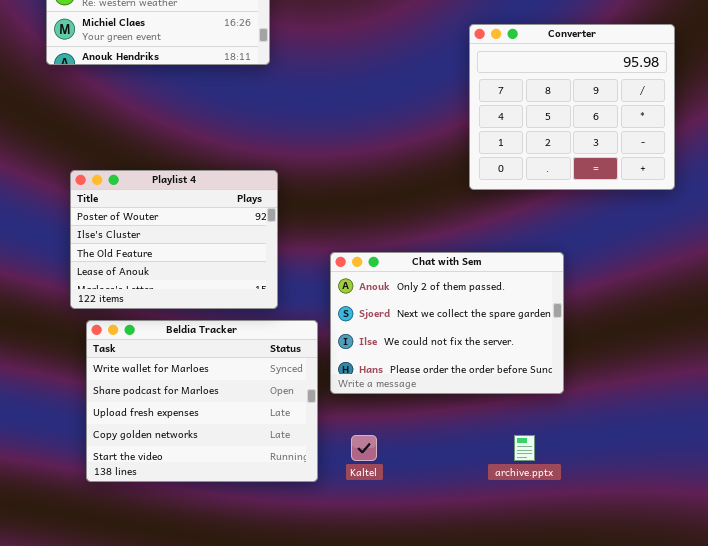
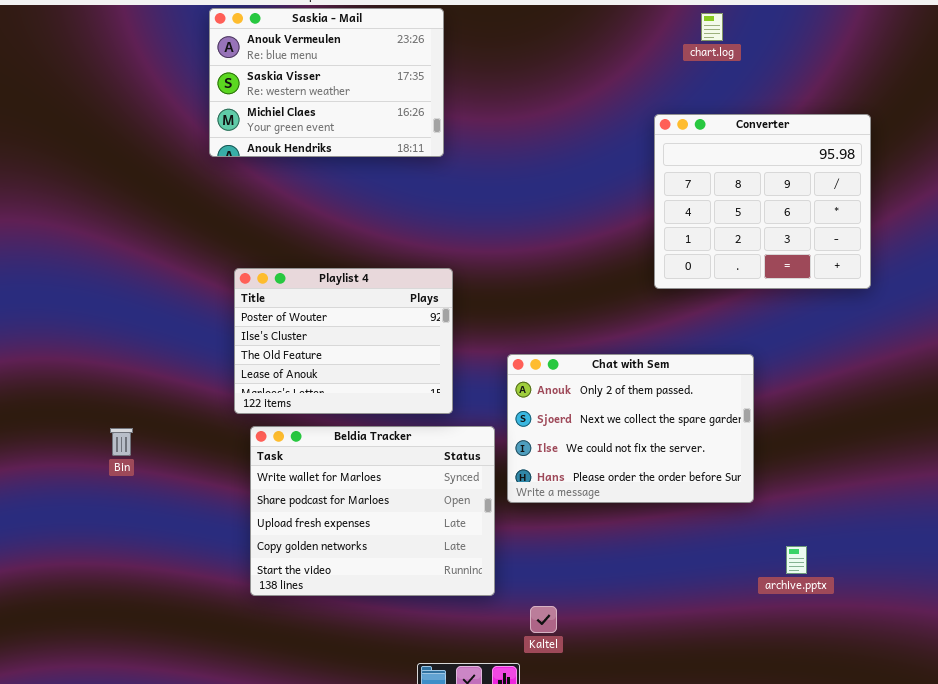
Kaltel: [351,435,377,461] -> [530,606,557,633], moved
archive.pptx: [514,435,535,461] -> [786,546,807,574], moved

